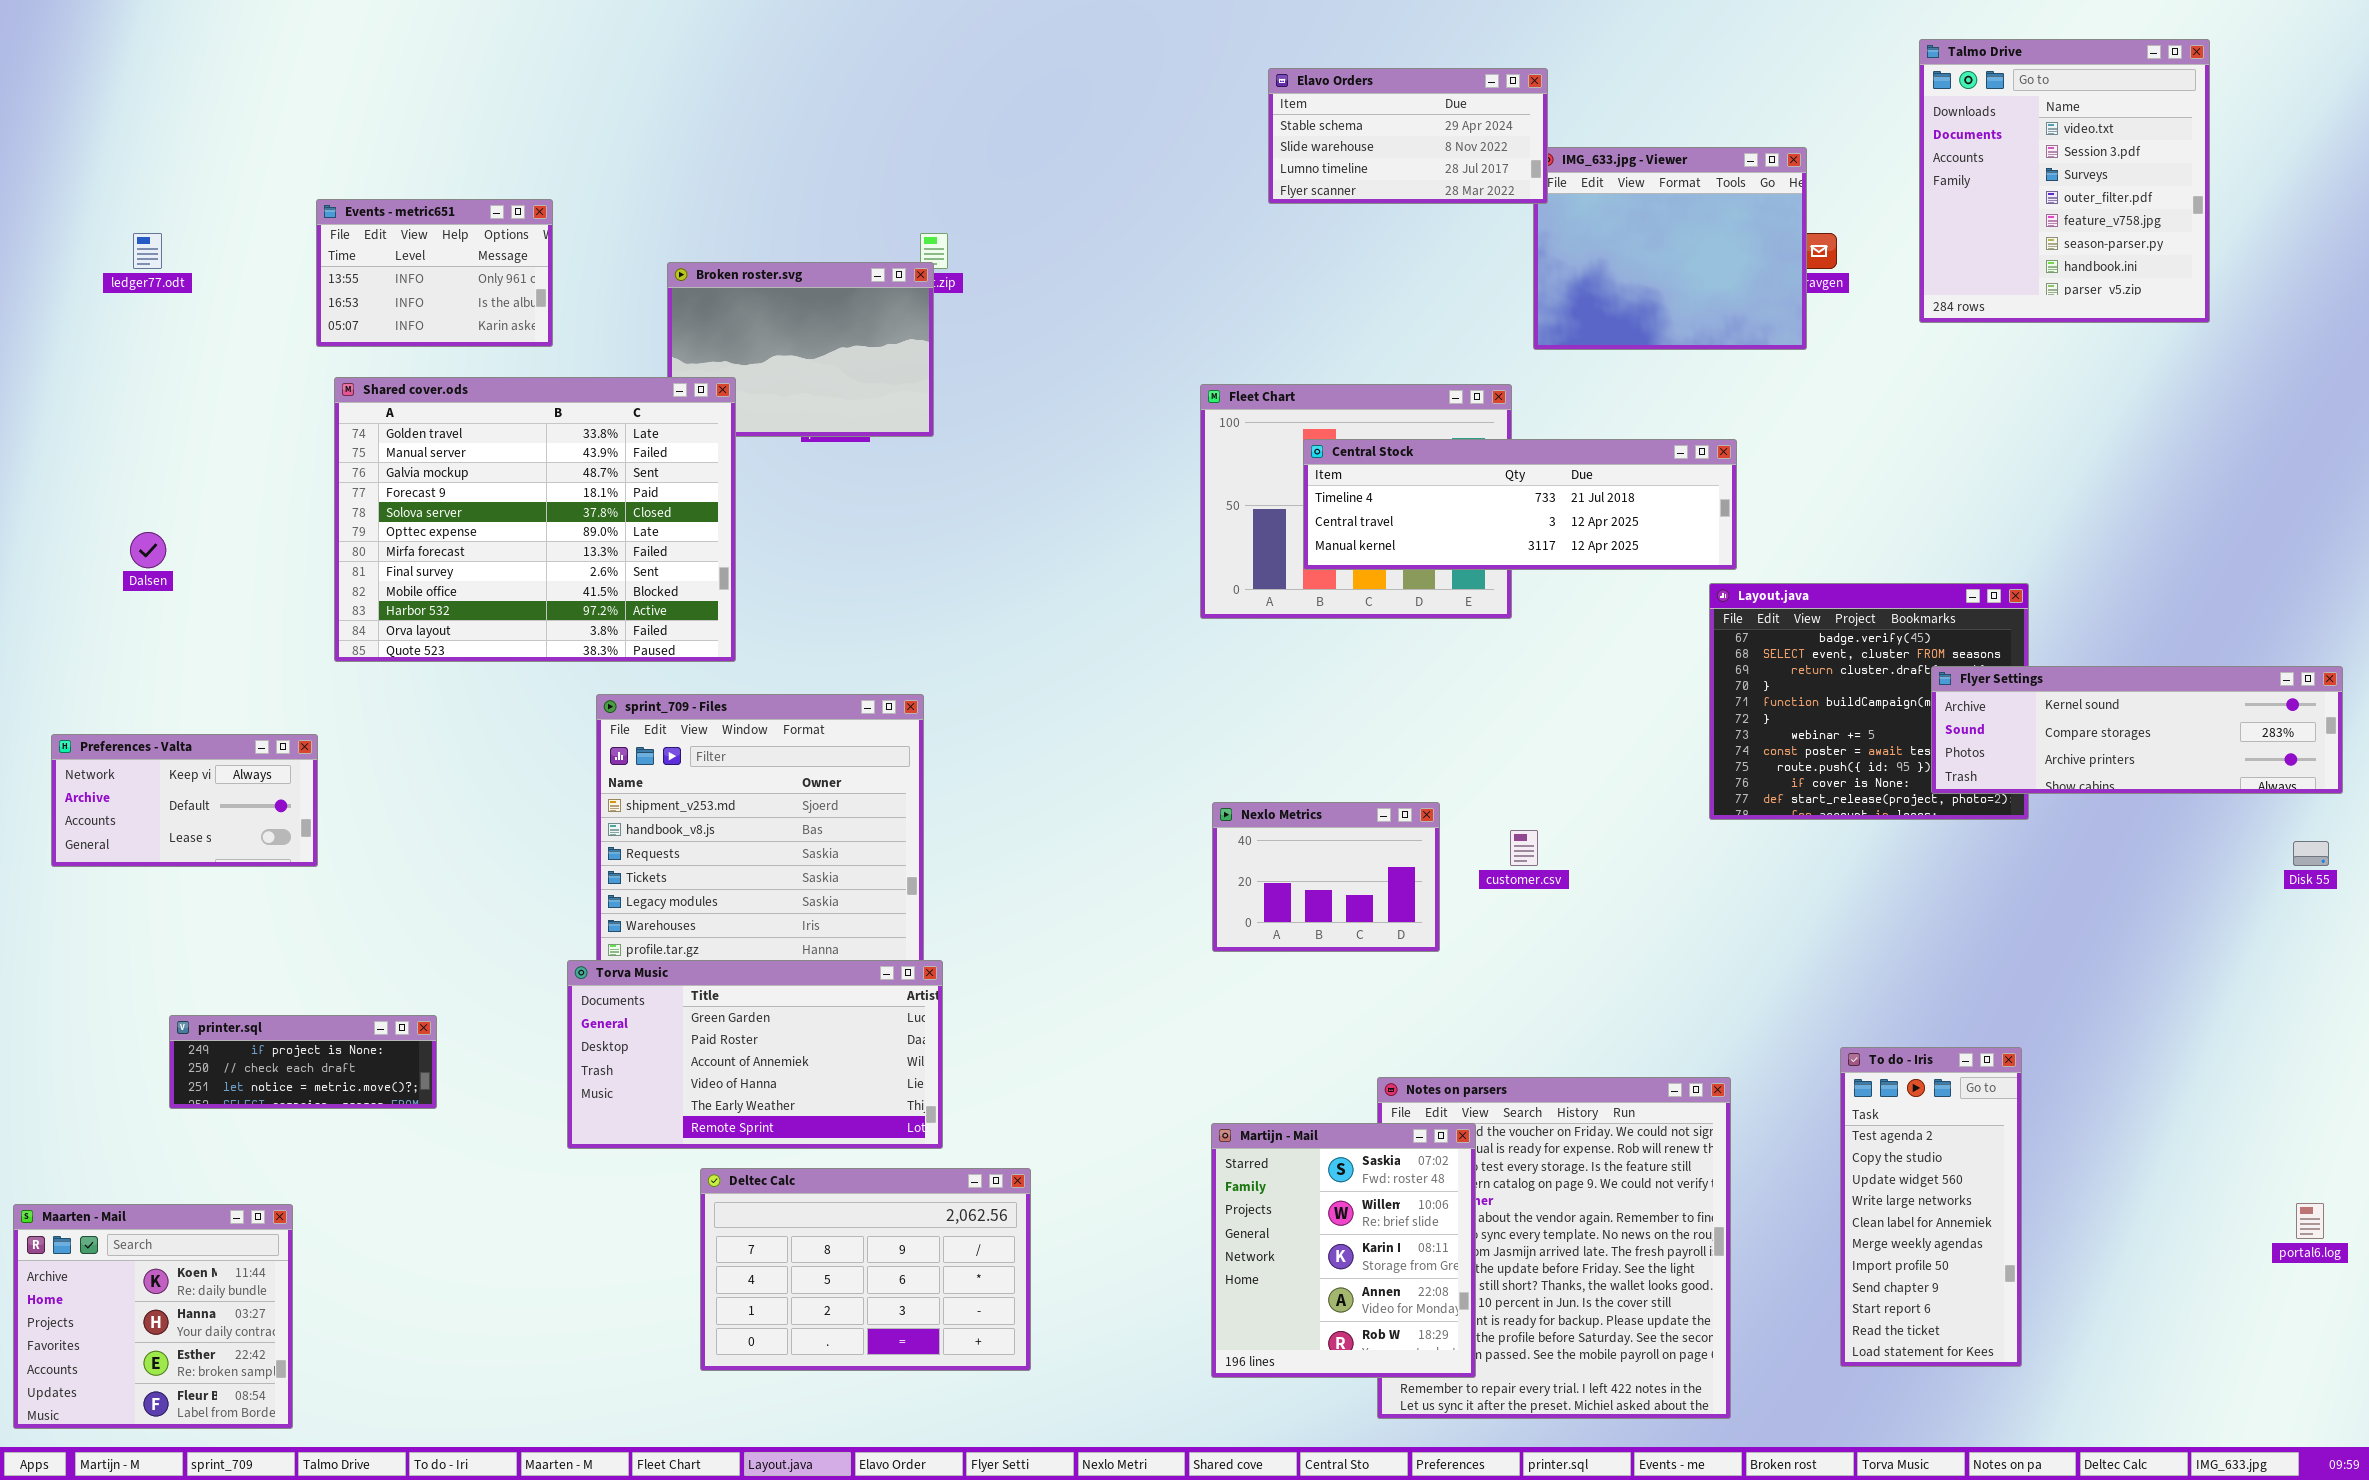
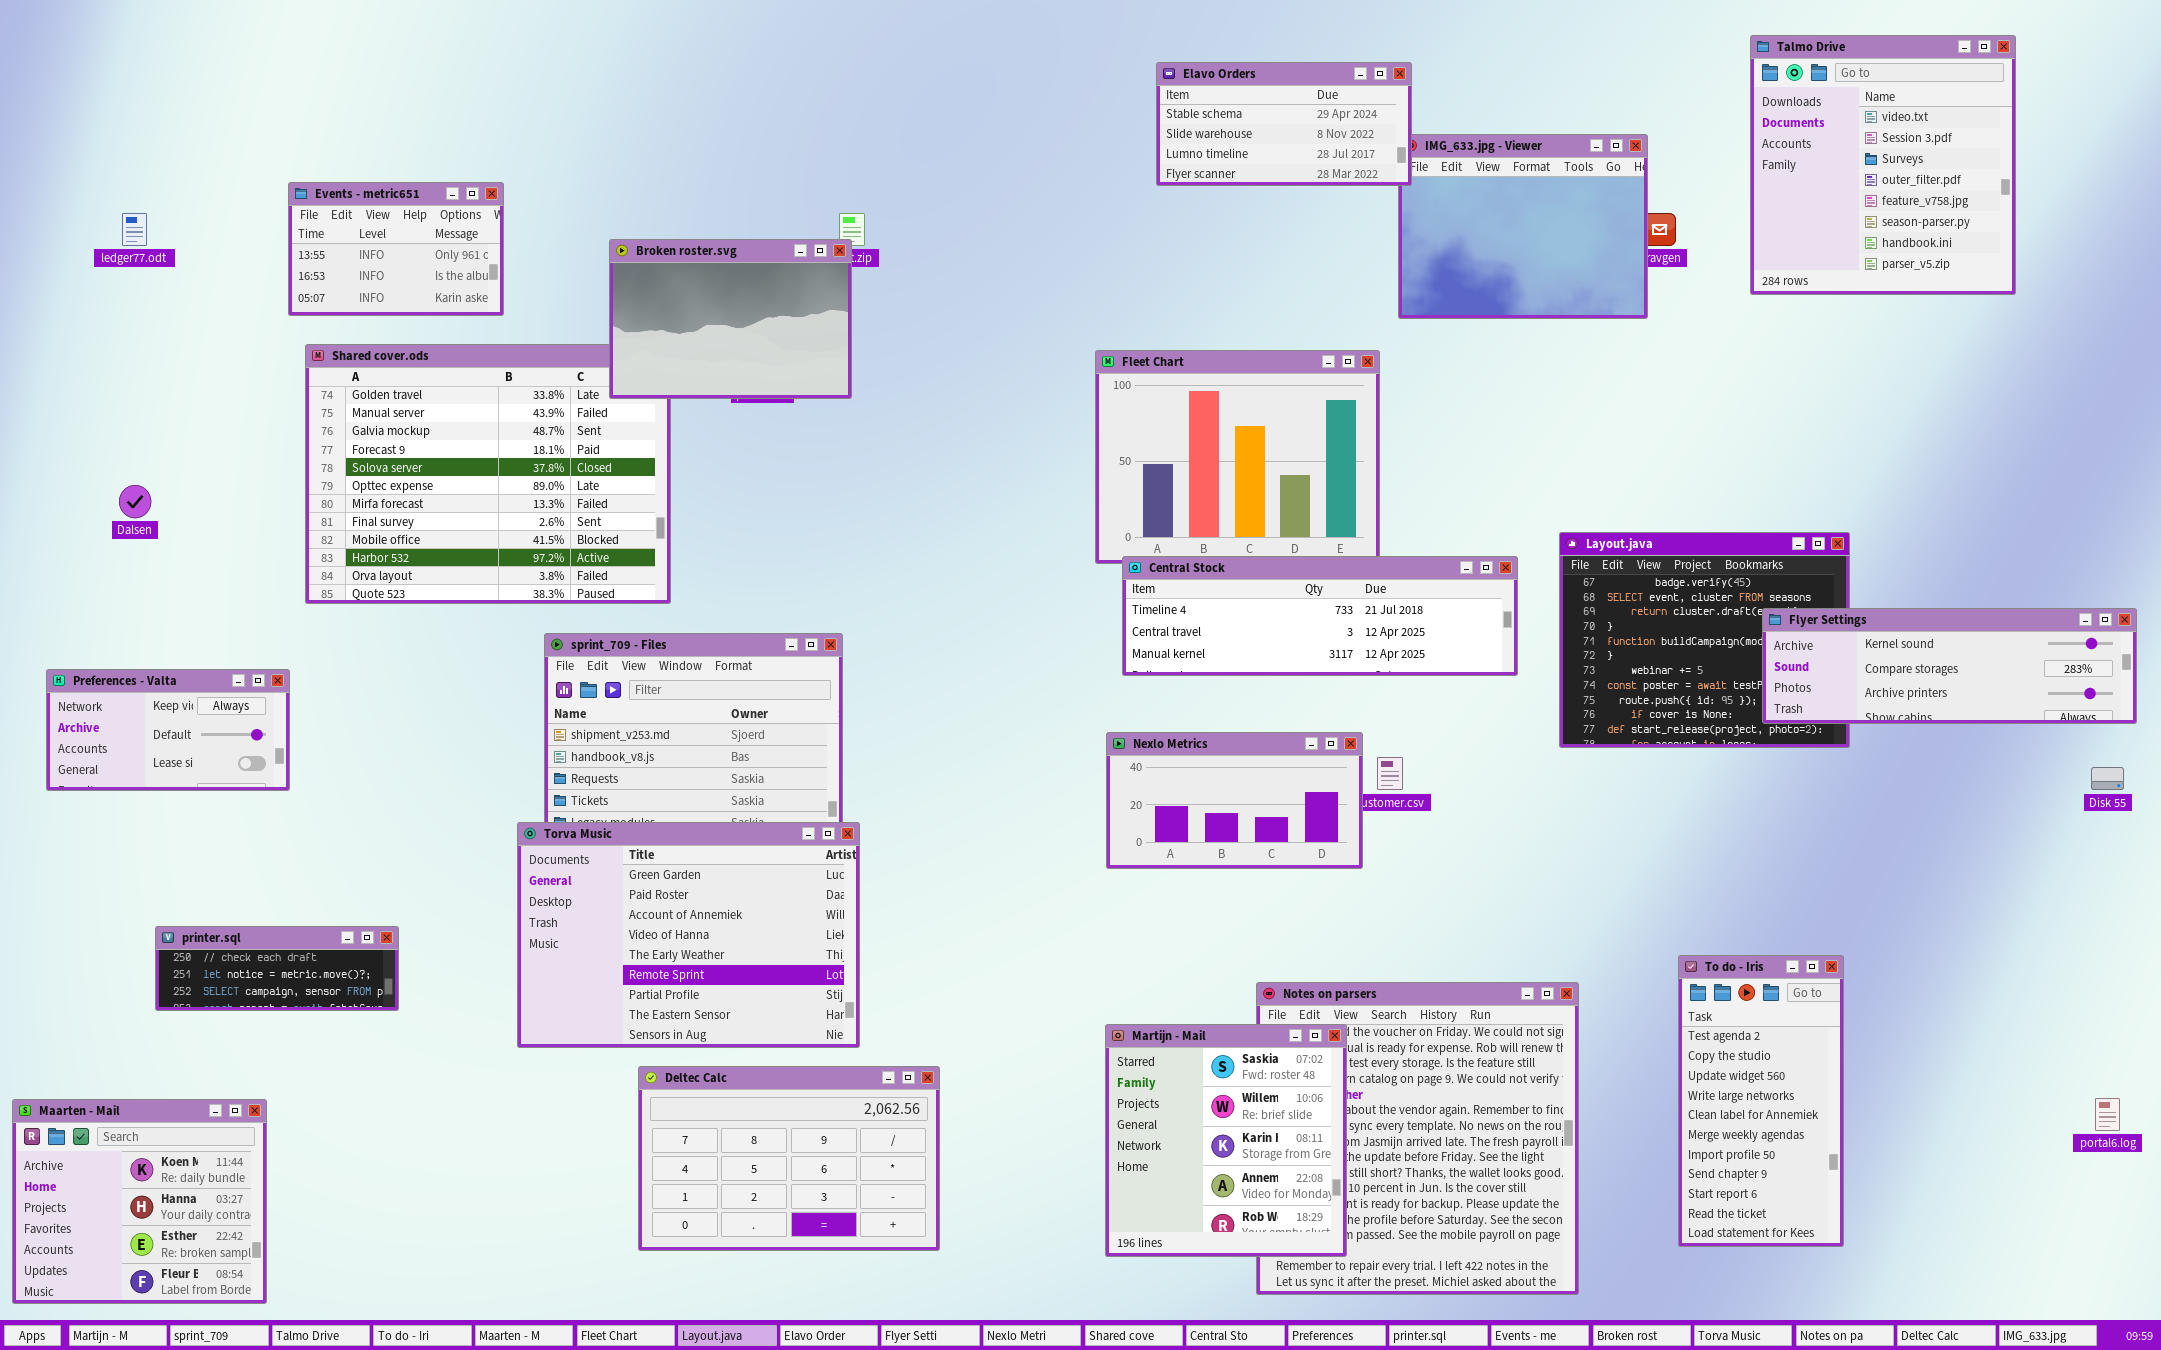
Broken roster.svg: [667,262,934,437] -> [609,239,852,399], raised
Central Stock: [1303,439,1737,570] -> [1122,556,1518,676], moved
Nexlo Metrics: [1212,802,1440,952] -> [1106,732,1363,869], resized
Torva Music: [567,960,943,1149] -> [517,822,860,1048], resized
printer.sql: [169,1015,437,1109] -> [155,926,399,1011], scrolled down 1 row

